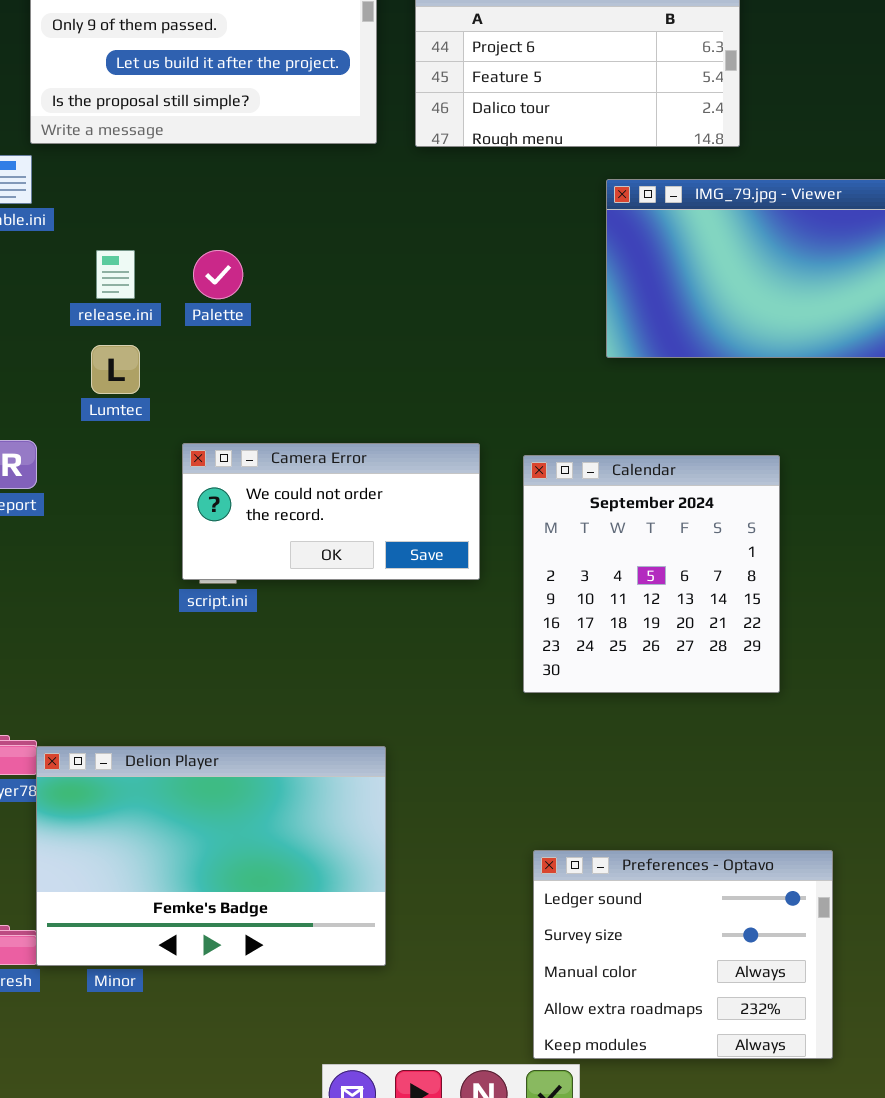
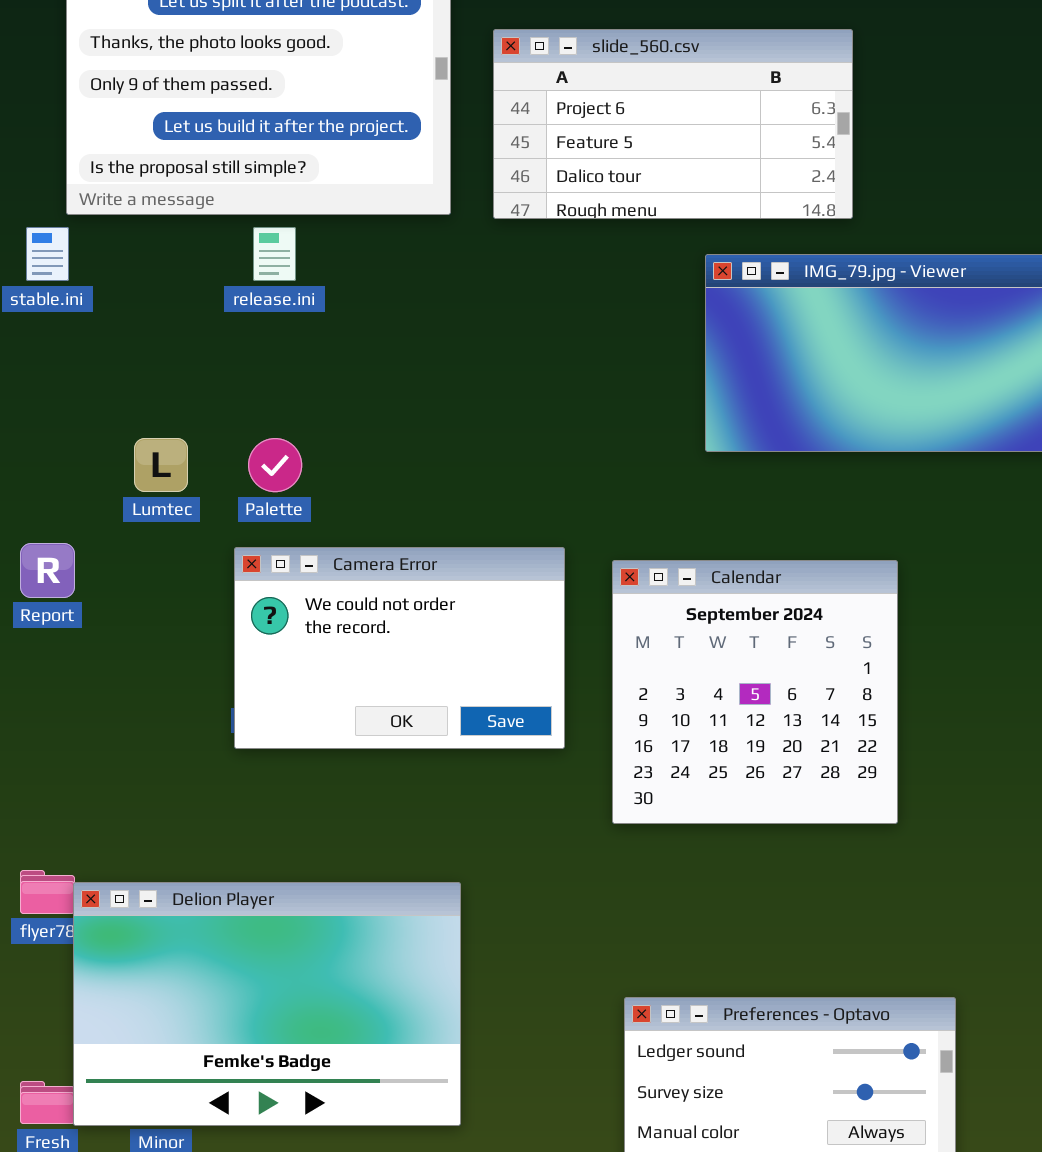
release.ini: [96,250,135,299] -> [253,227,296,281], moved
Palette: [193,250,243,299] -> [248,438,302,492], moved
Camera Error: [182,443,480,580] -> [234,547,565,749], resized

